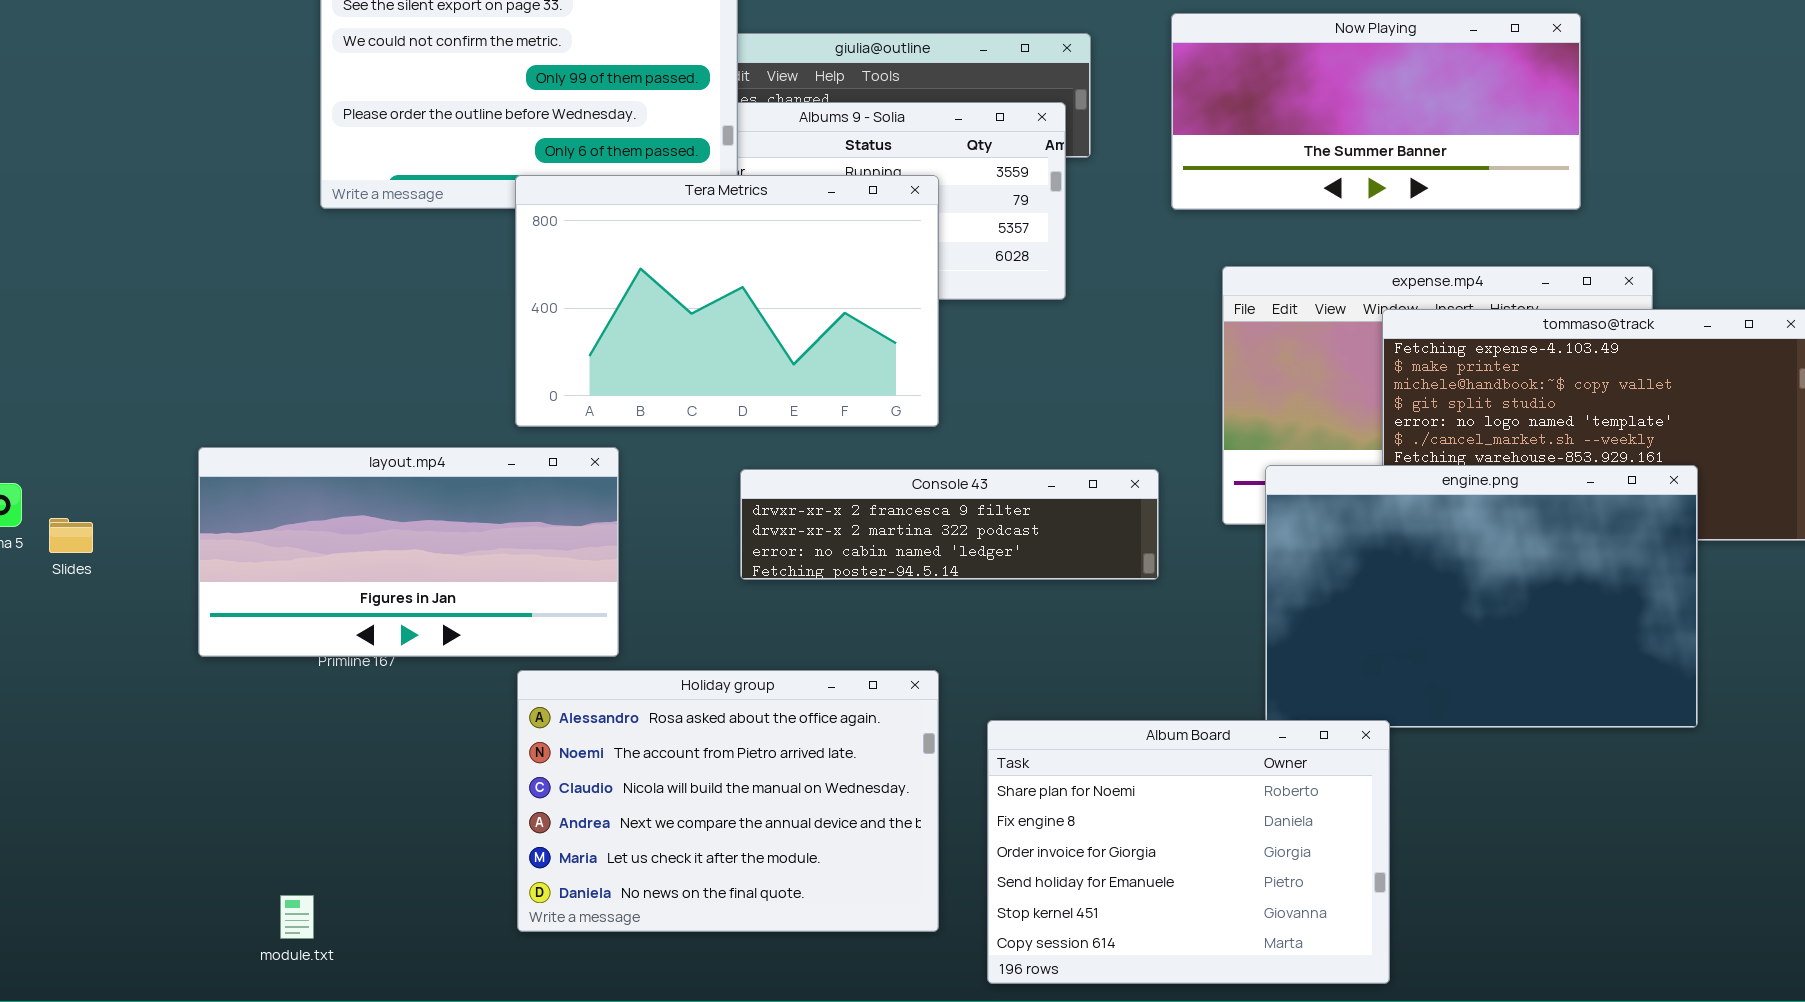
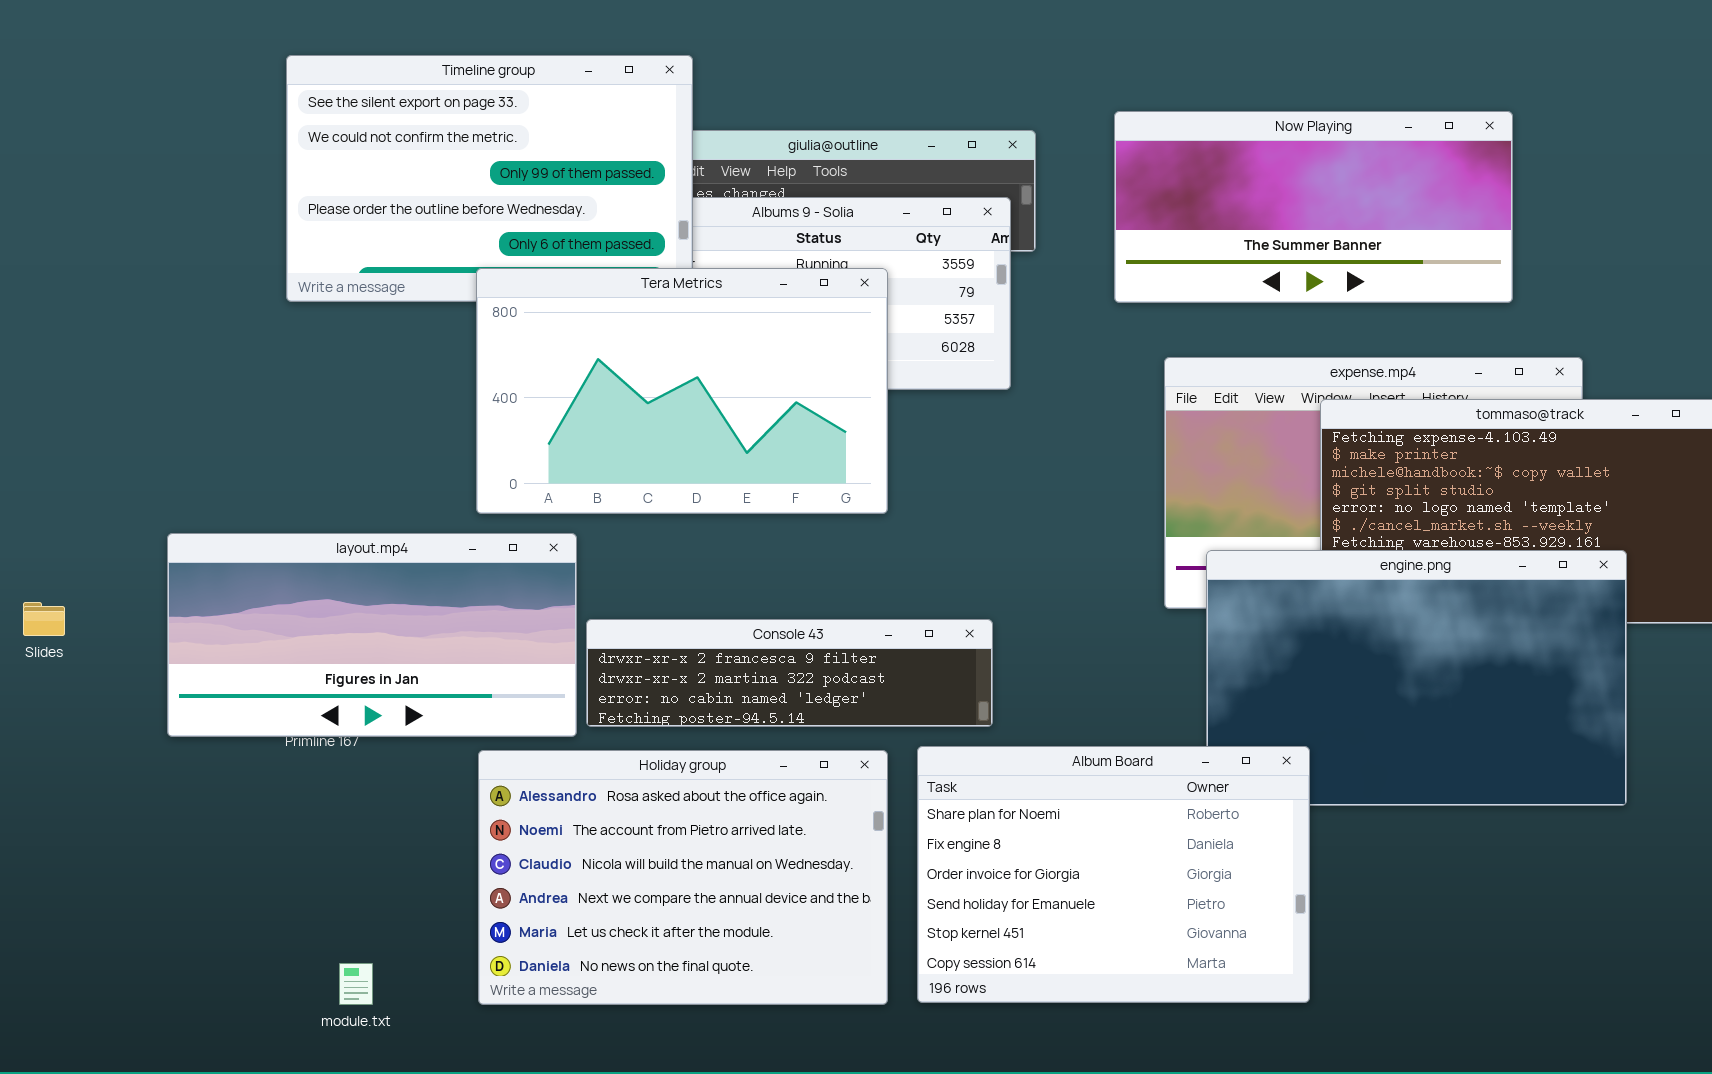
Console 43: [740,469,1159,580] -> [586,619,993,727], moved
Album Board: [987,720,1390,984] -> [917,746,1310,1003], moved
module.txt: [280,895,314,939] -> [339,963,373,1005], moved

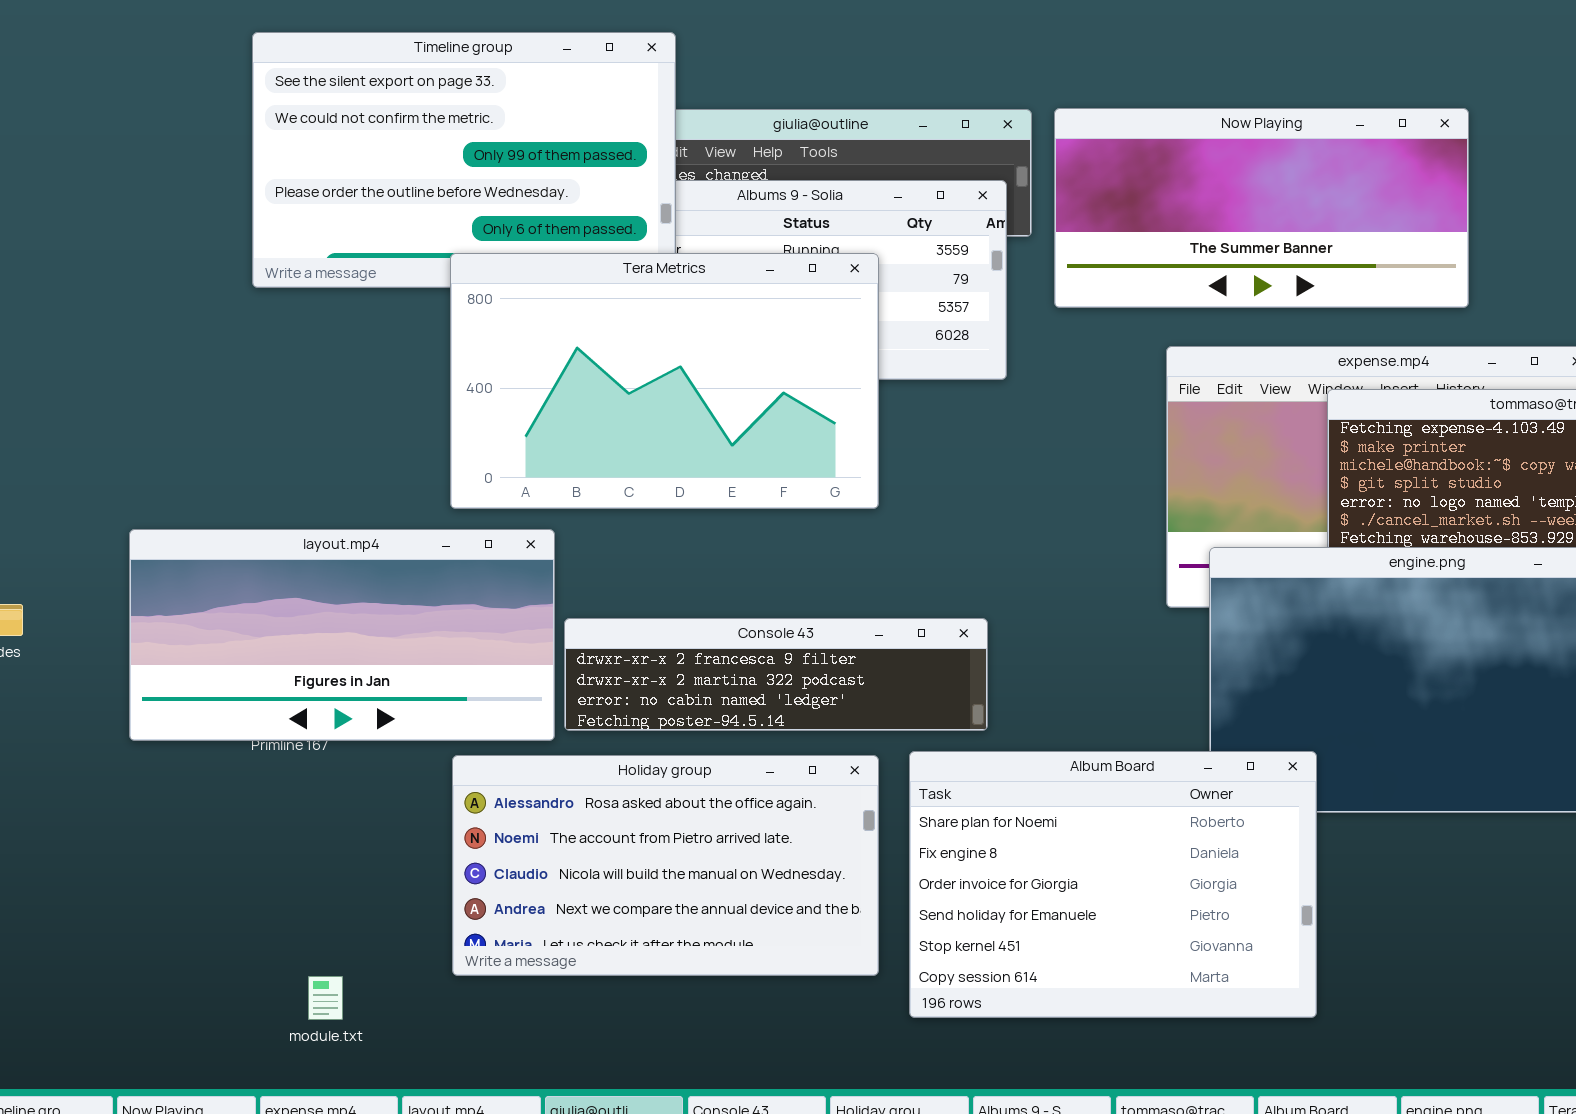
Now Playing: [1114,111,1513,303] -> [1054,108,1469,308], moved
Holiday group: [478,750,888,1005] -> [452,755,879,976], resized

